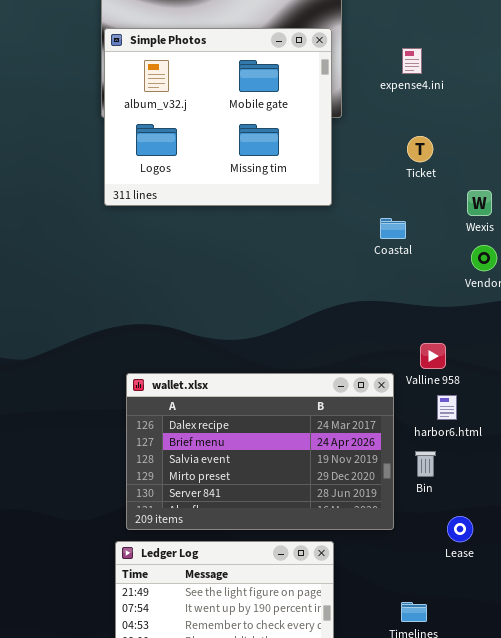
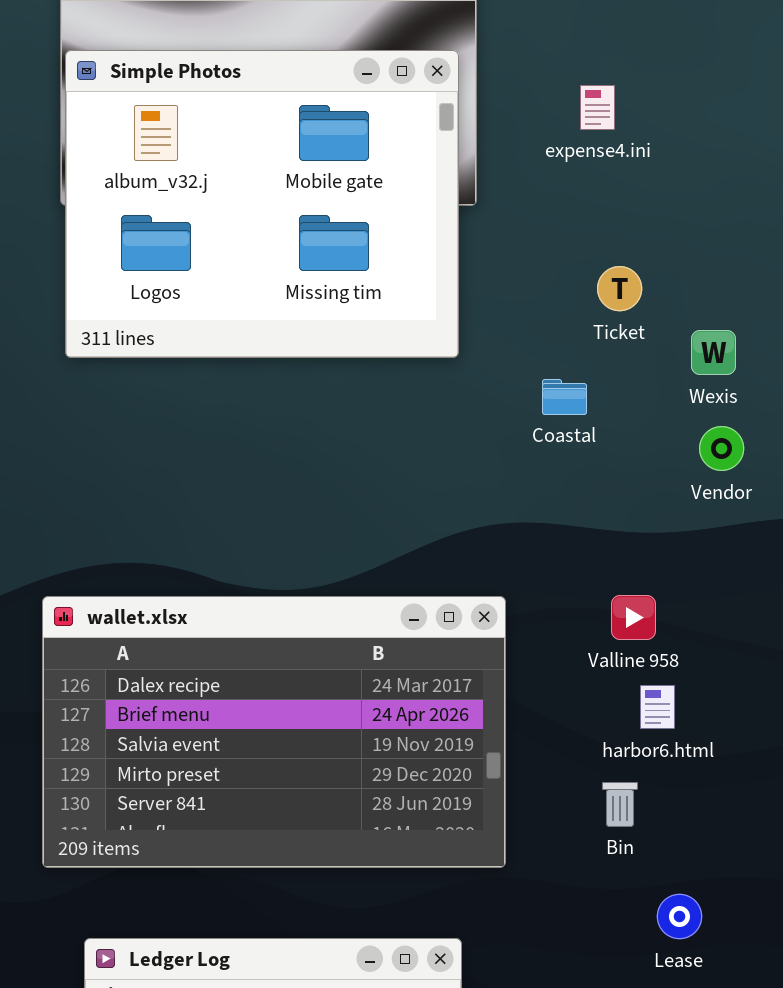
Ticket: [407,136,433,162] -> [597,266,642,311], moved
wallet.xlsx: [126,373,394,530] -> [42,596,506,868], moved

